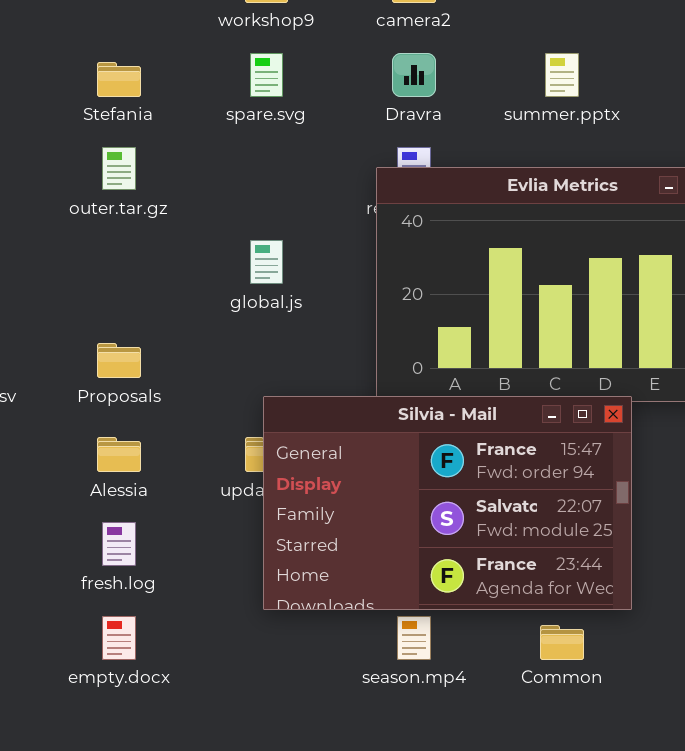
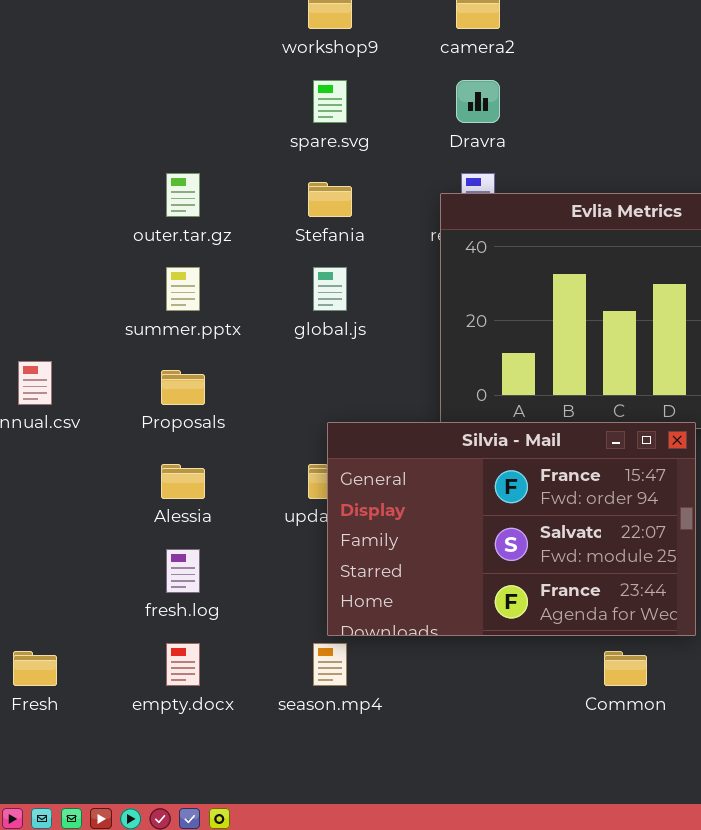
summer.pptx: [545,53,579,97] -> [166,267,200,311], moved
Stefania: [97,62,141,97] -> [308,182,352,217], moved
season.mp4: [397,616,431,660] -> [313,643,347,686], moved

